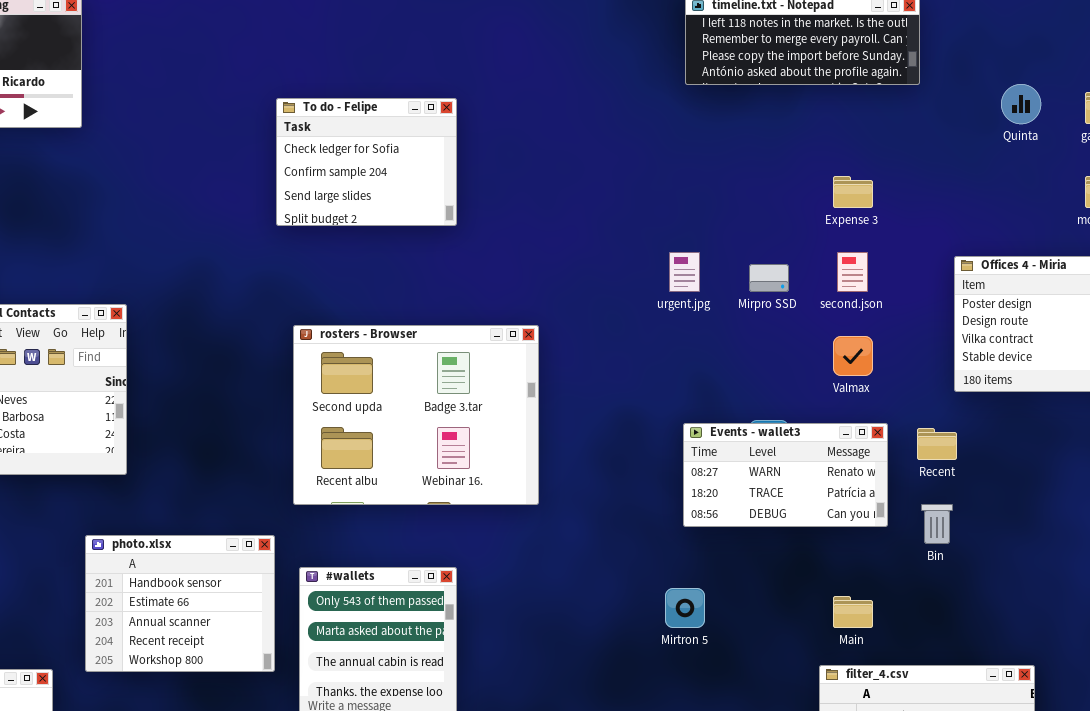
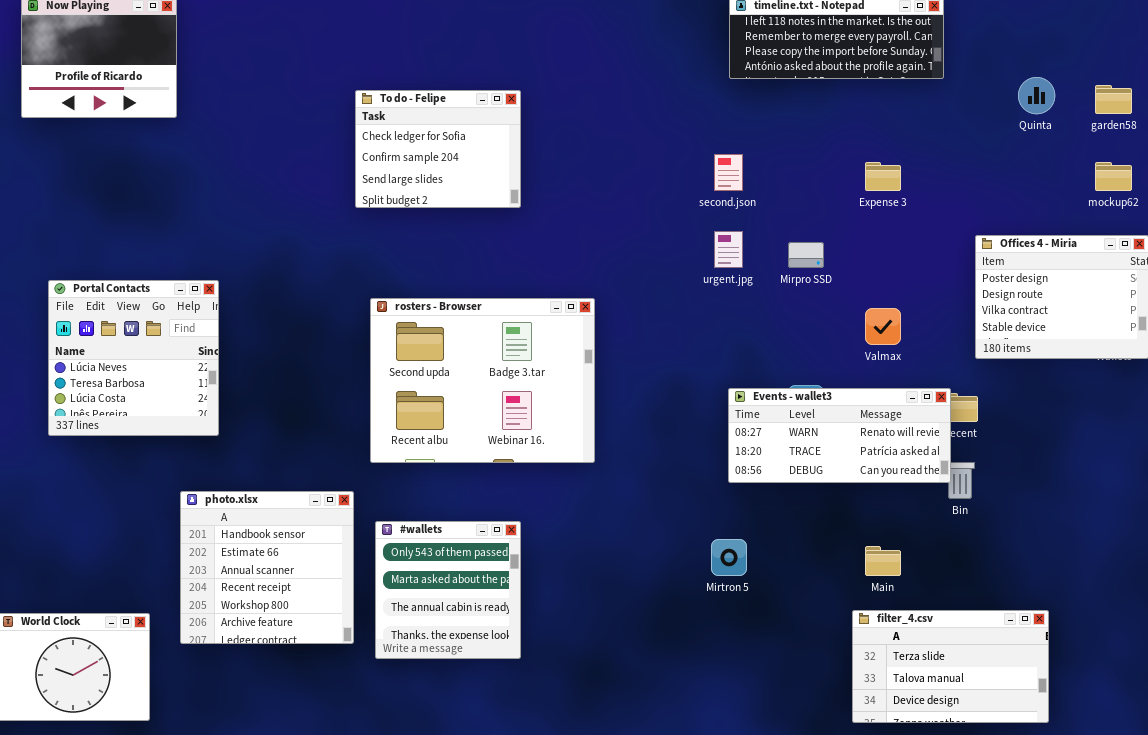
second.json: [837,252,868,292] -> [714,154,743,191], moved
Events - wallet3: [683,423,888,527] -> [728,388,951,483], resized
photo.xlsx: [85,535,275,672] -> [180,491,354,644], resized

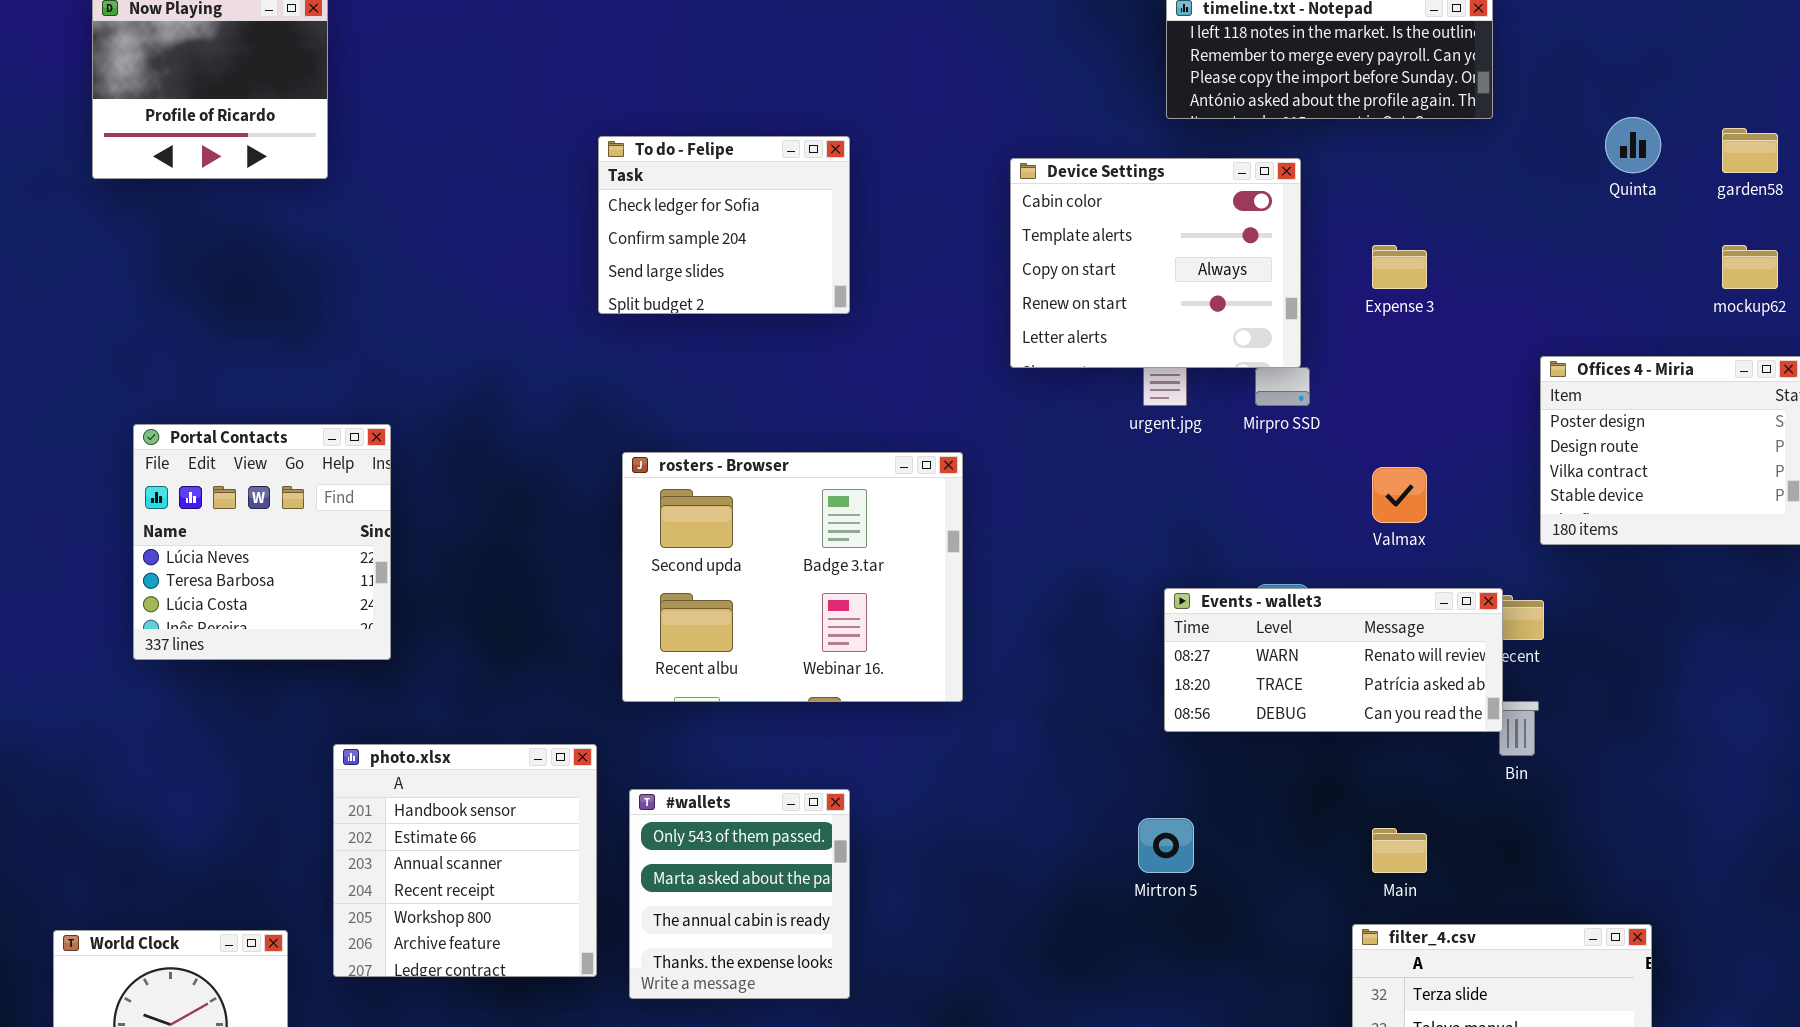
Device Settings: none -> [1010,158,1301,368], opened

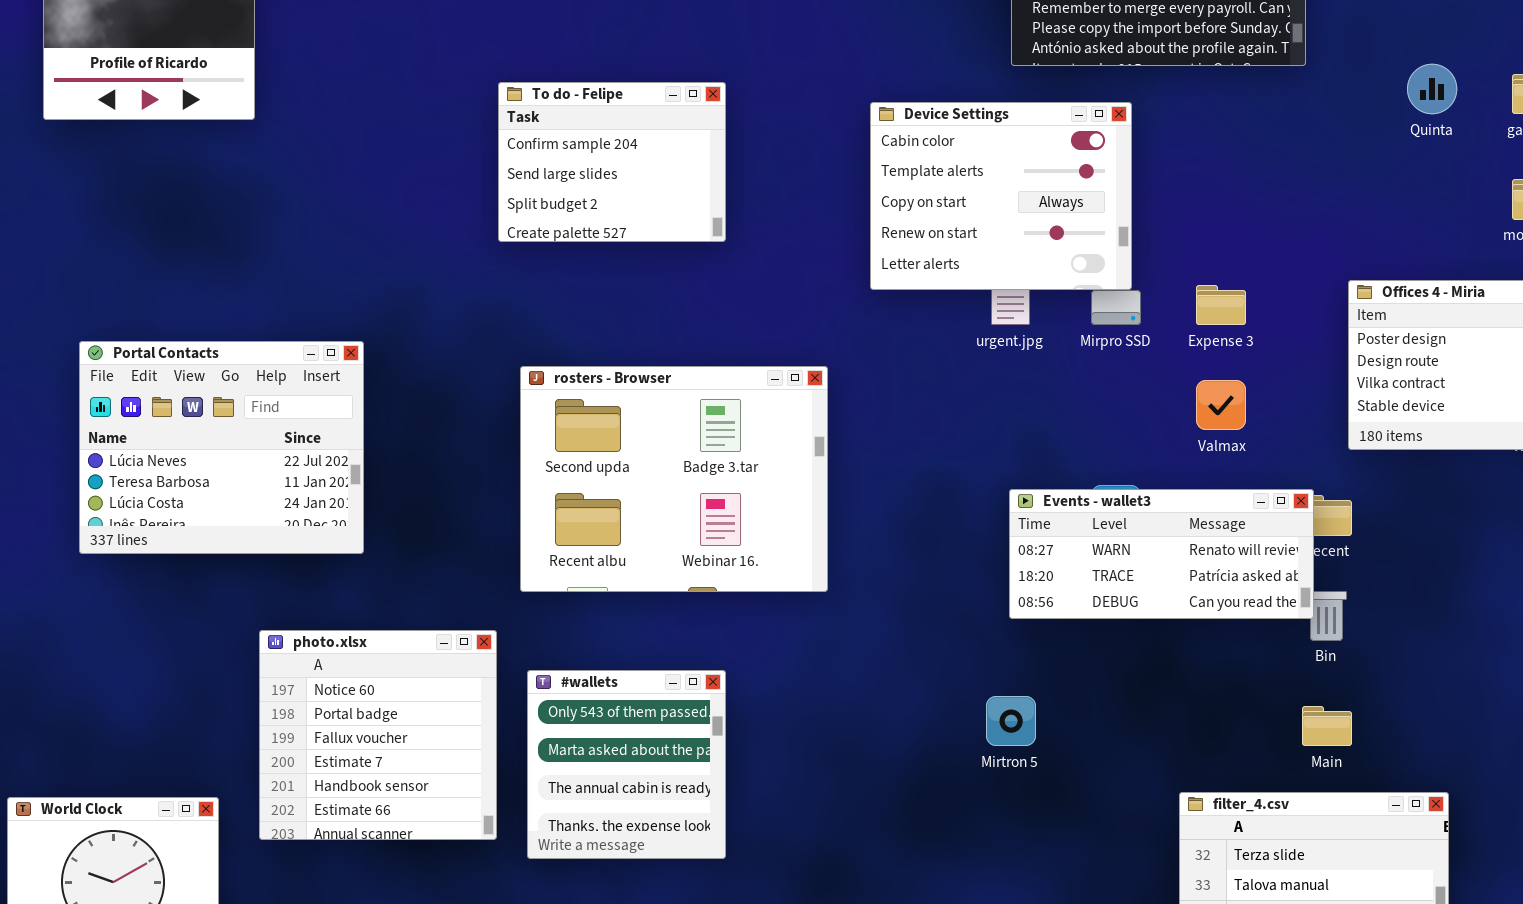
To do - Felipe: [598,136,850,314] -> [498,82,726,242], scrolled down 1 row
Expense 3: [1372,245,1427,289] -> [1196,285,1246,325], moved
Portal Contacts: [133,424,391,660] -> [79,341,364,554], resized
photo.xlsx: [333,744,597,977] -> [259,630,497,840], scrolled up 4 rows
Main: [1372,828,1427,873] -> [1302,706,1352,746], moved

